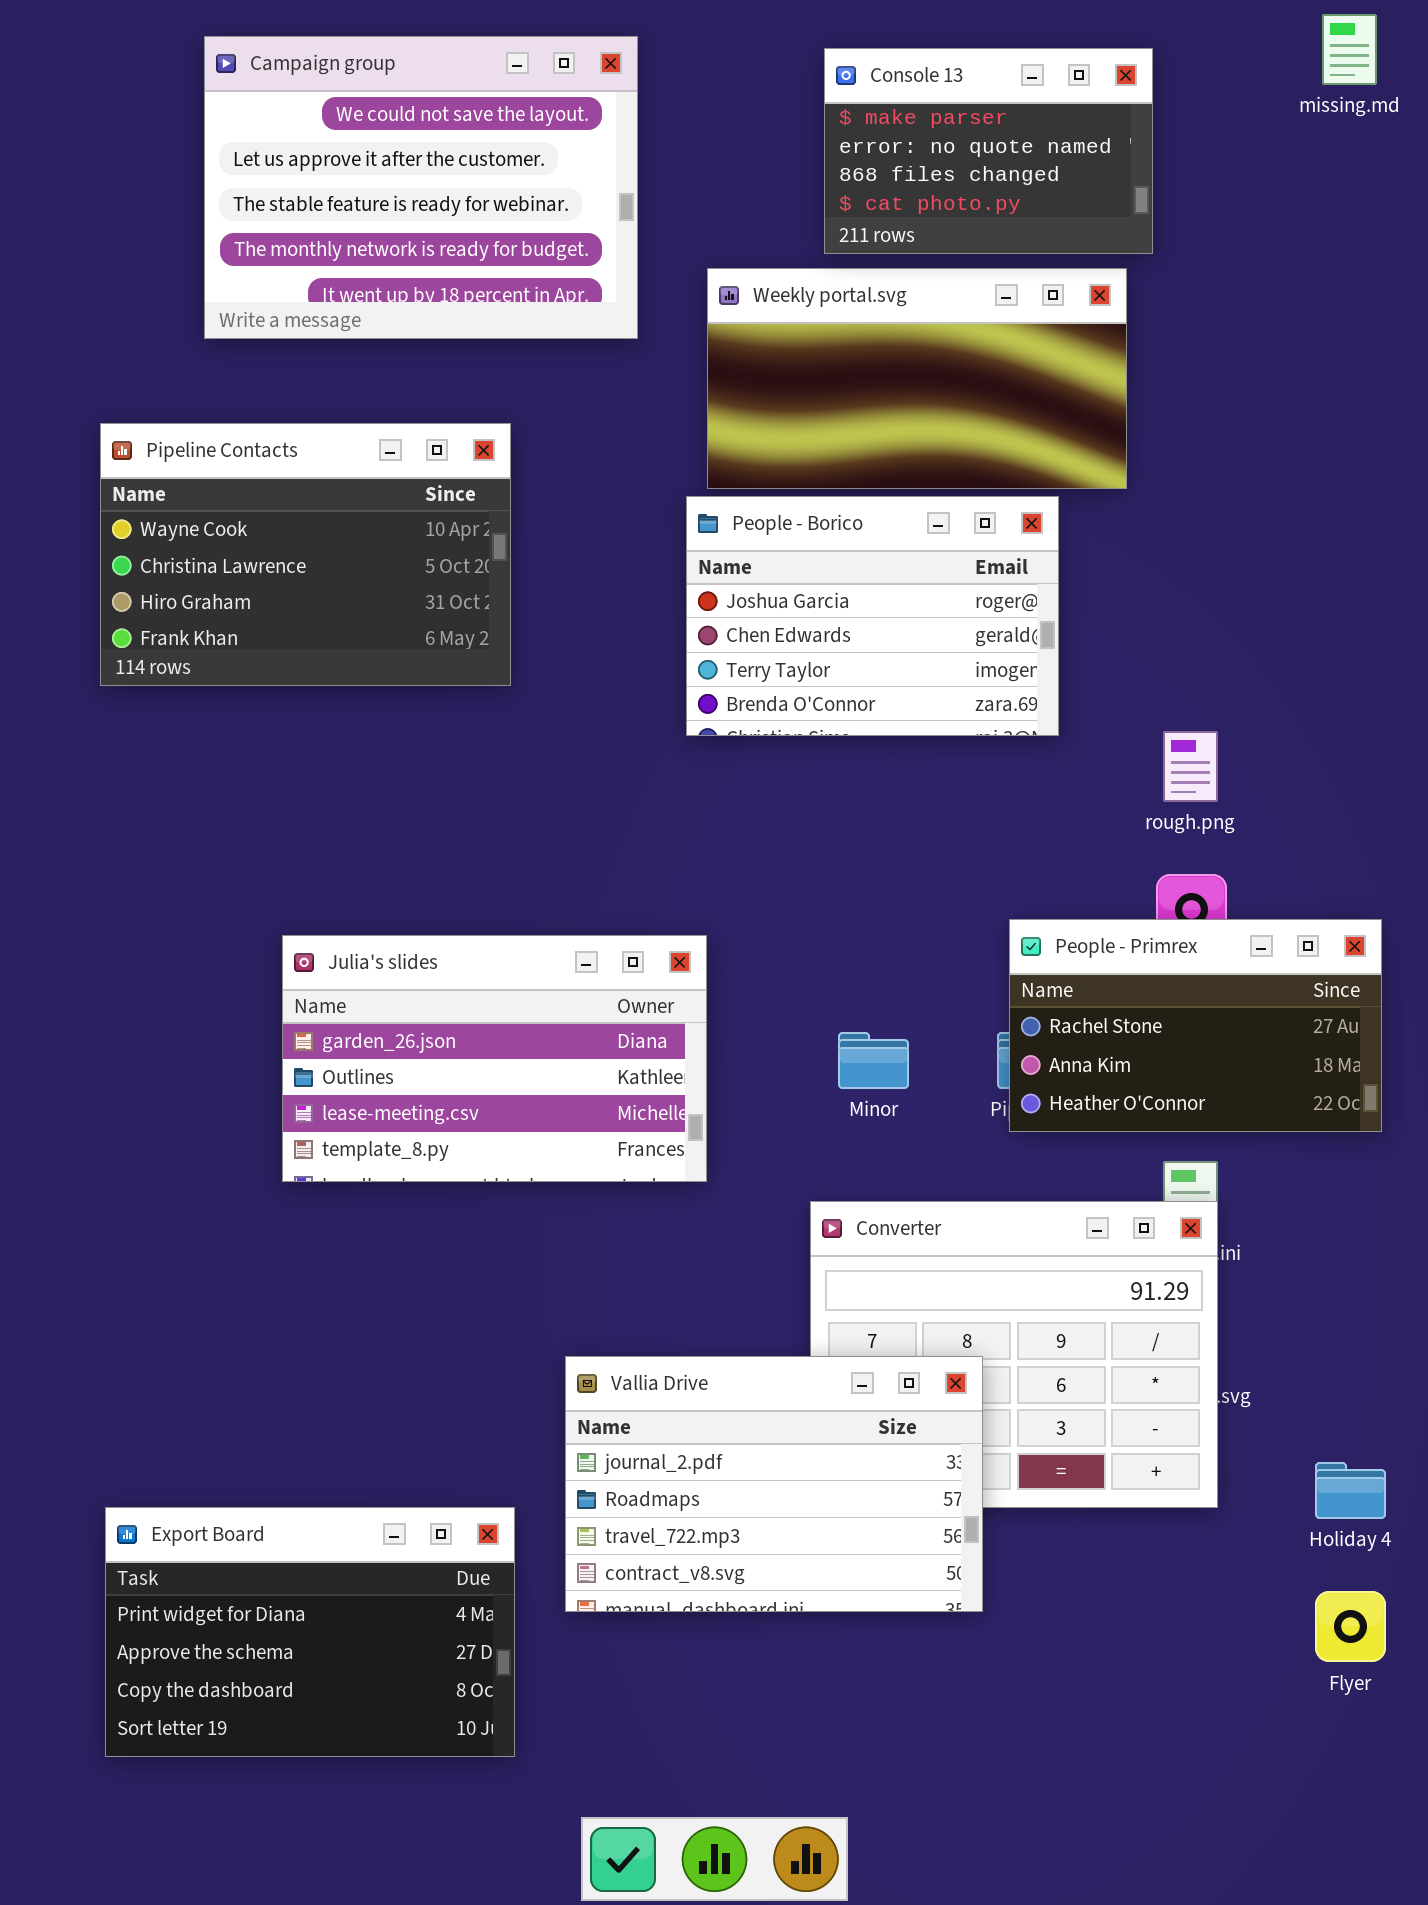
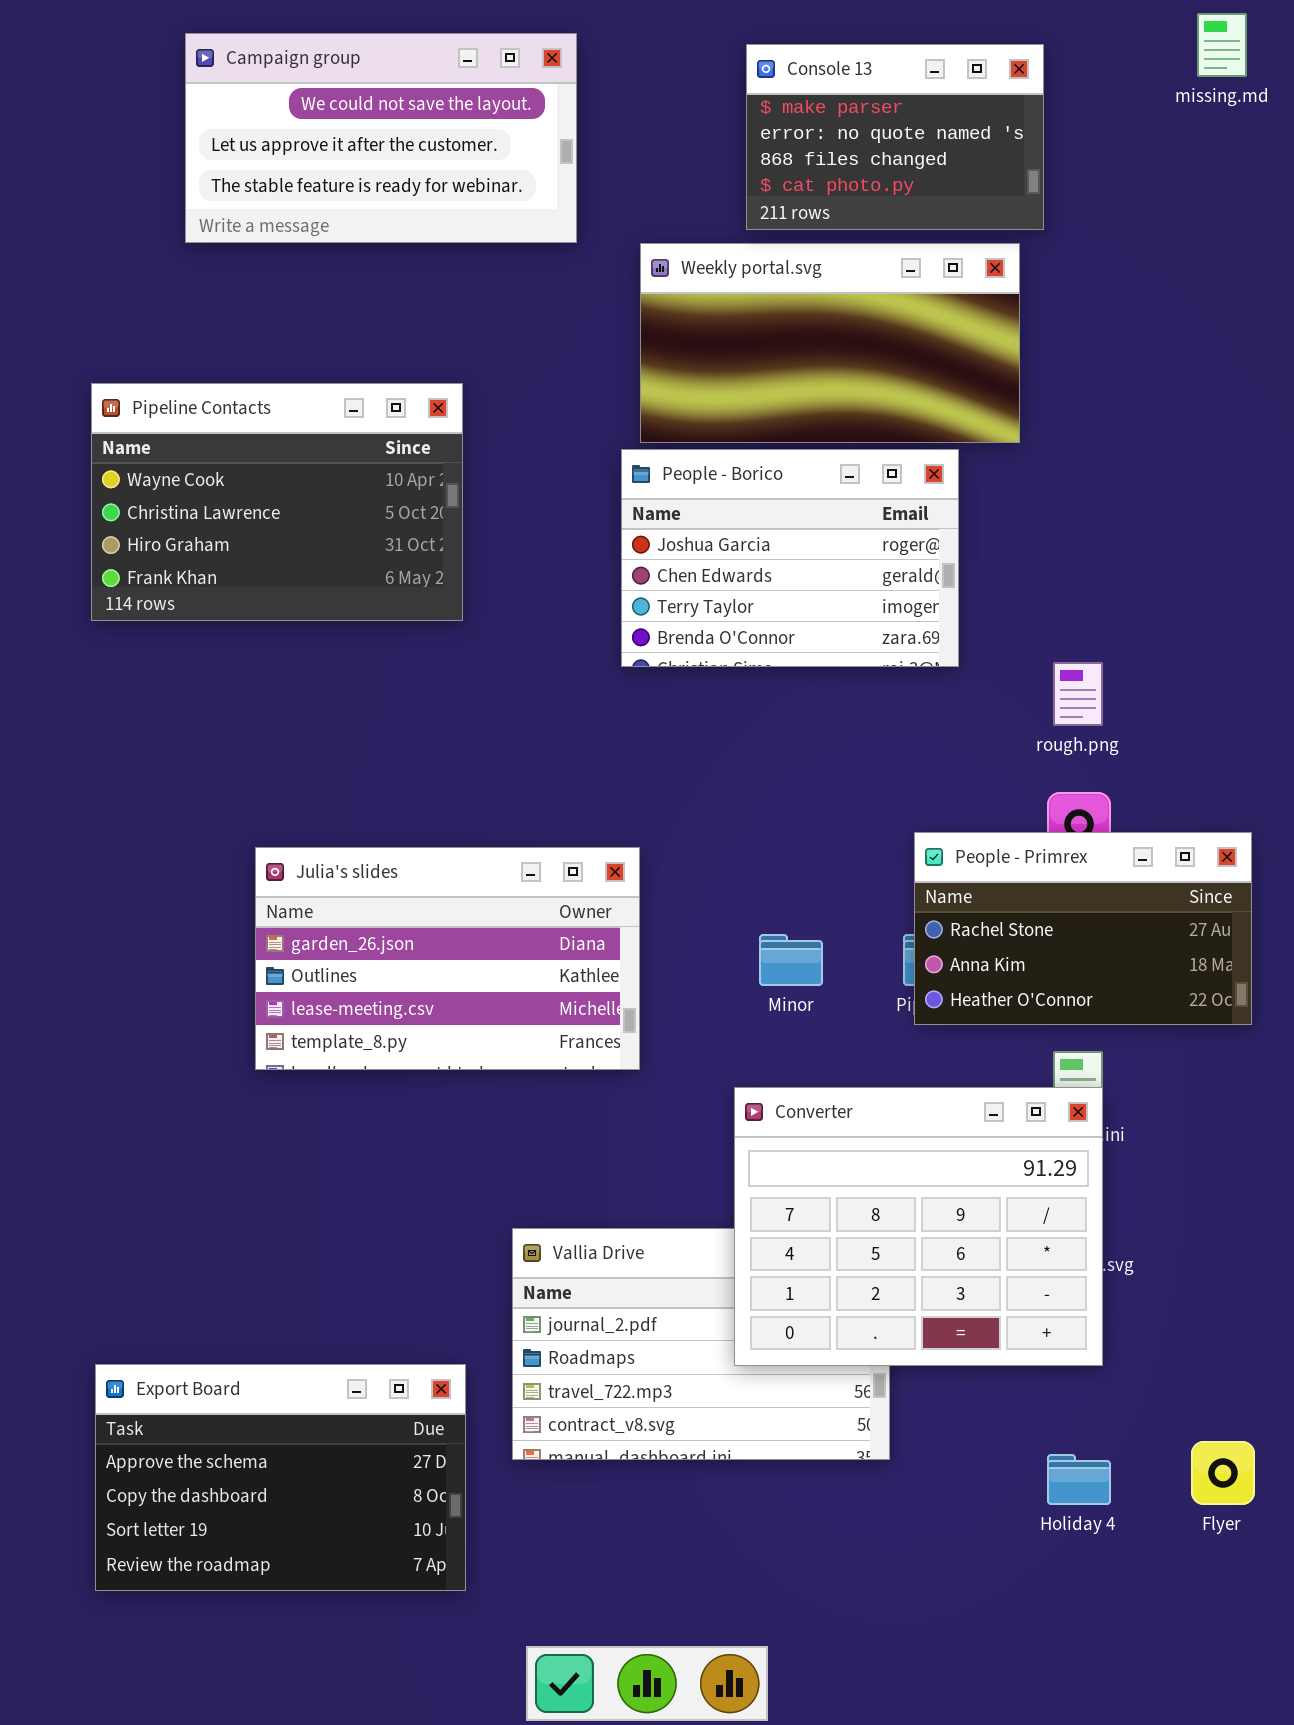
Campaign group: [204,36,638,339] -> [185,33,577,243], resized
Converter: [810,1201,1218,1508] -> [734,1087,1103,1366], raised
Holiday 4: [1315,1462,1386,1519] -> [1047,1454,1111,1505], moved
Export Board: [105,1507,515,1757] -> [95,1364,466,1591], scrolled down 1 row

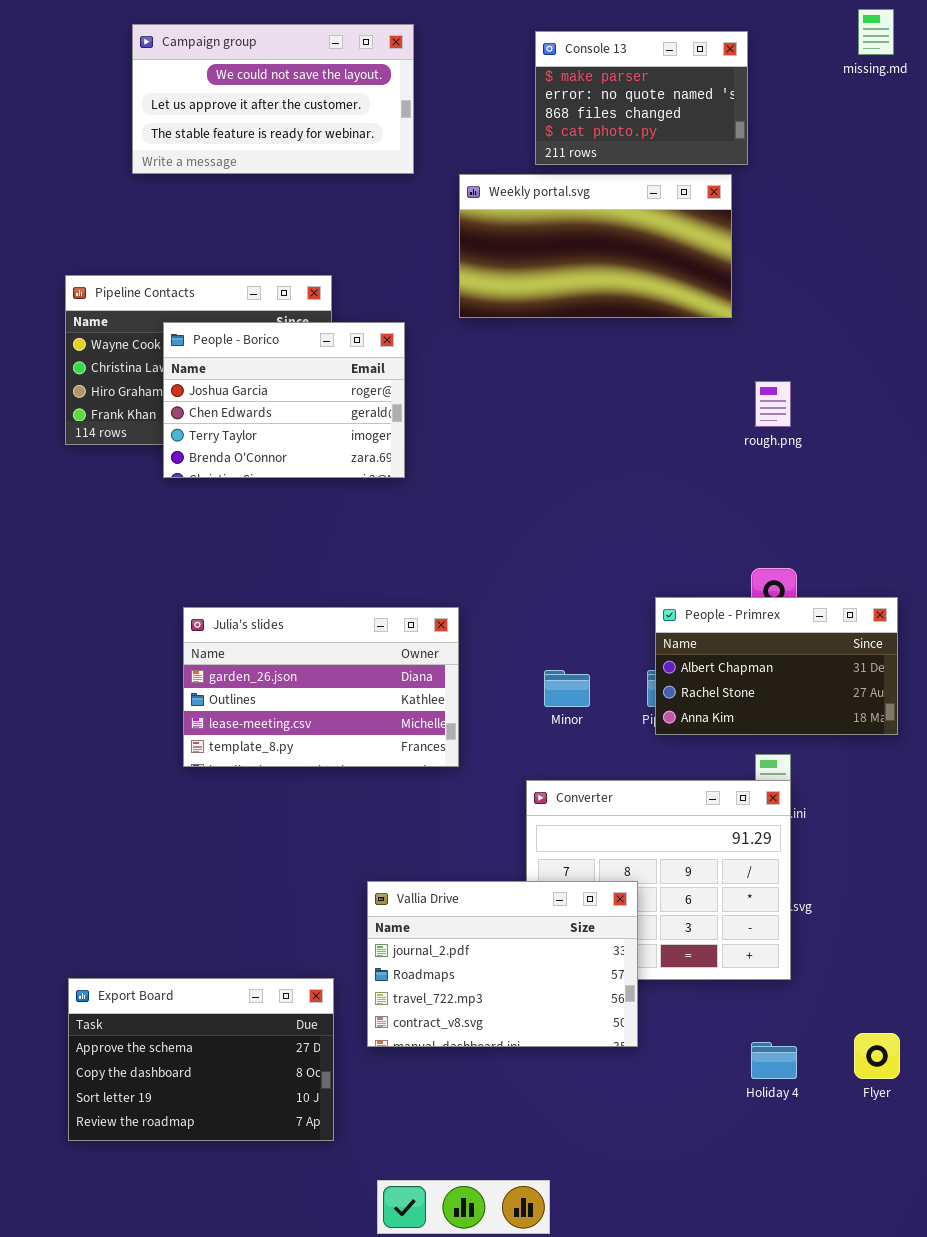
People - Borico: [621,449,959,667] -> [163,322,405,478], moved
rough.png: [1053,662,1103,726] -> [755,381,791,427], moved
People - Primrex: [914,832,1252,1025] -> [655,597,898,735], scrolled up 1 row
Vallia Drive: [512,1228,890,1460] -> [367,881,638,1047], raised

